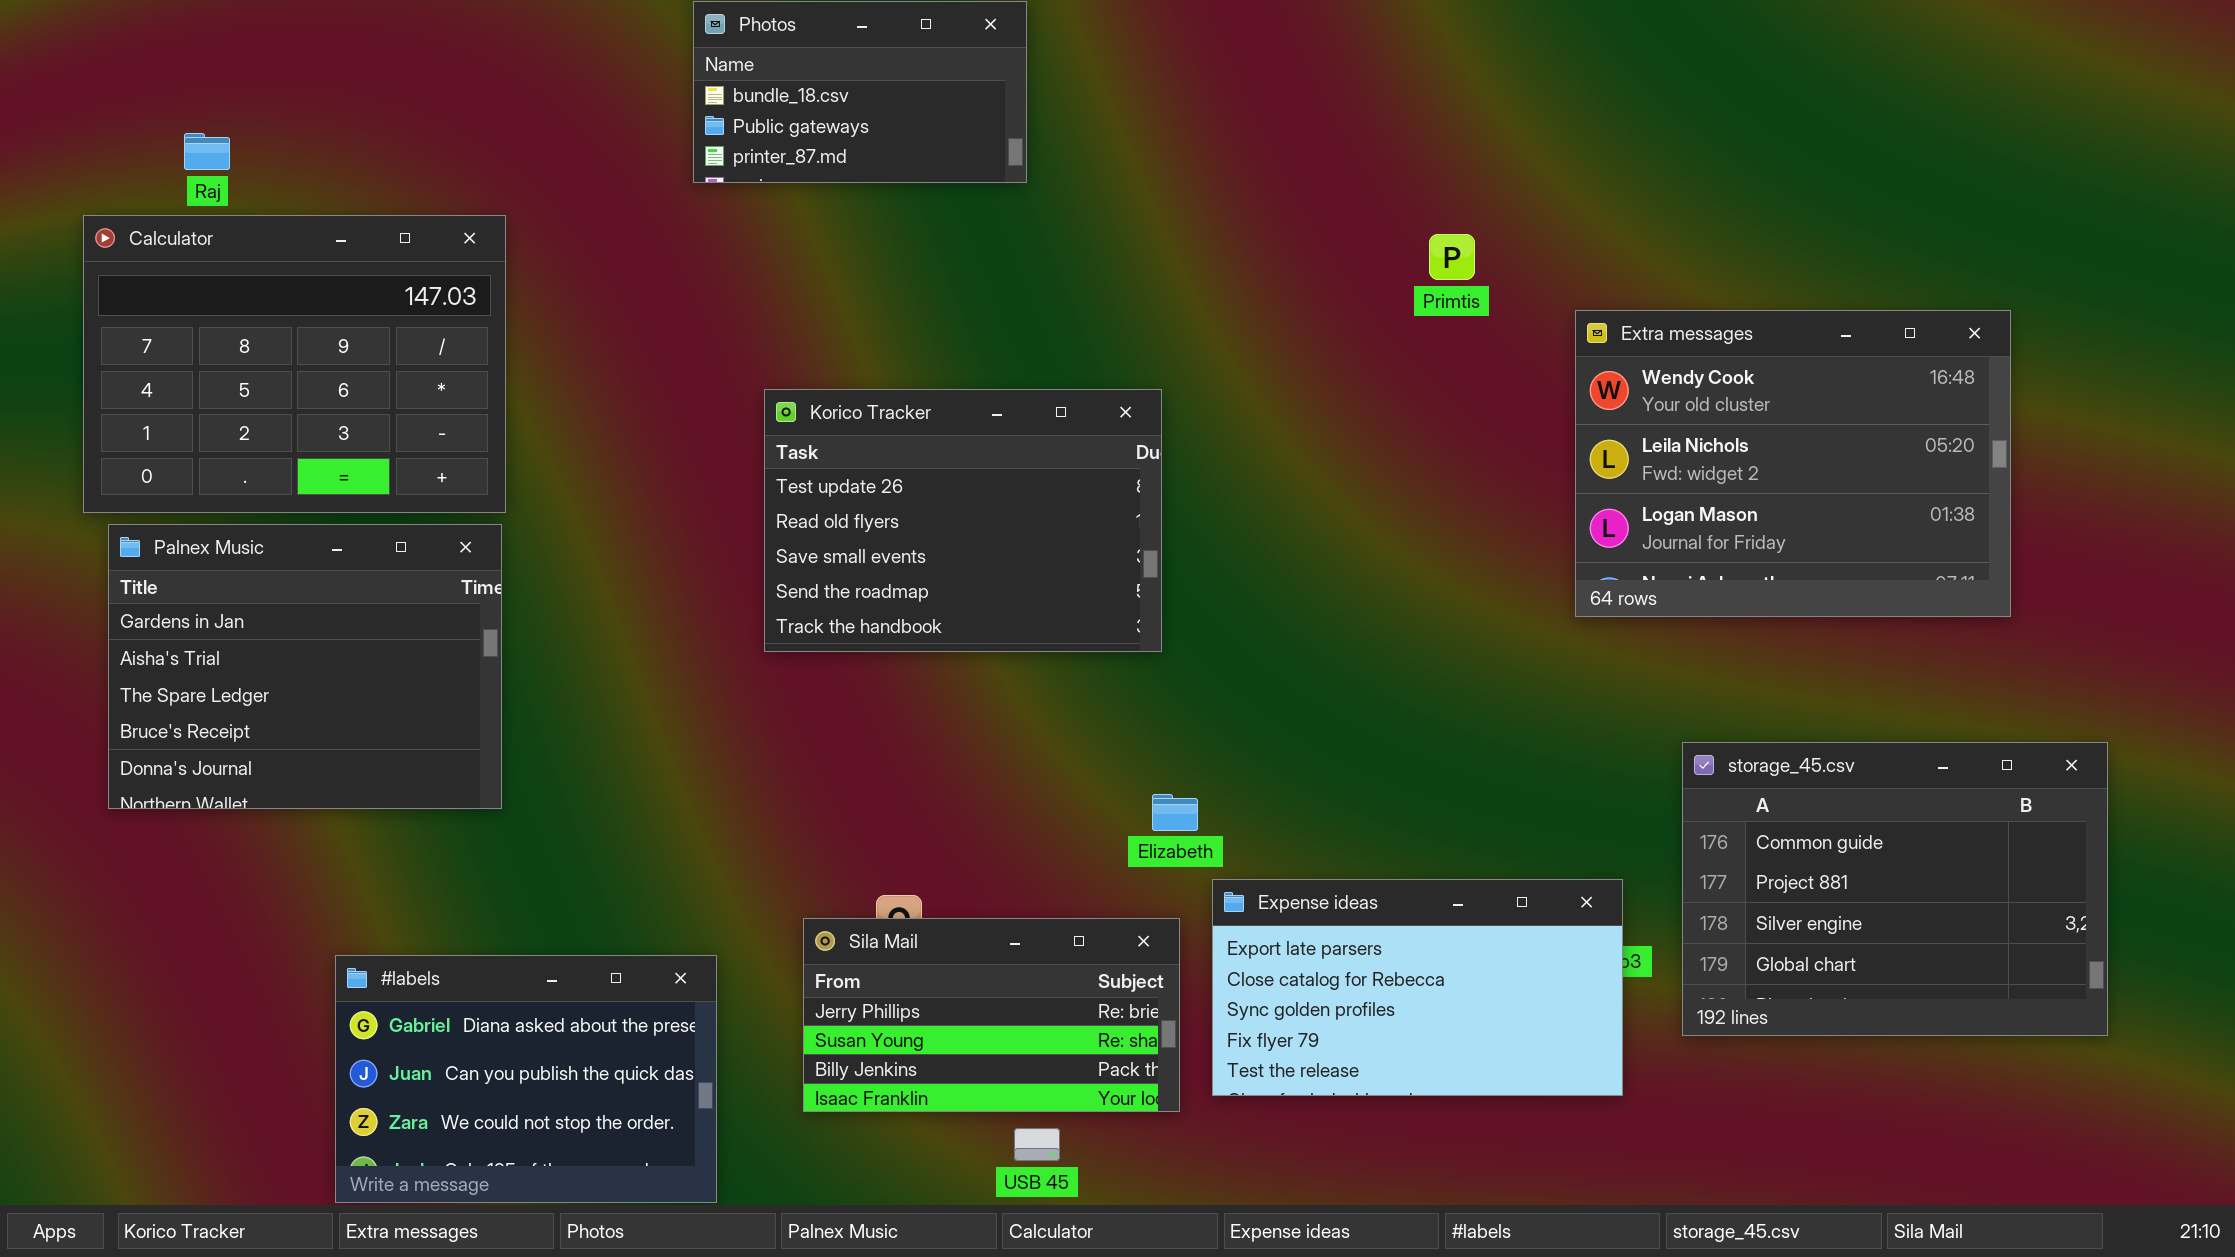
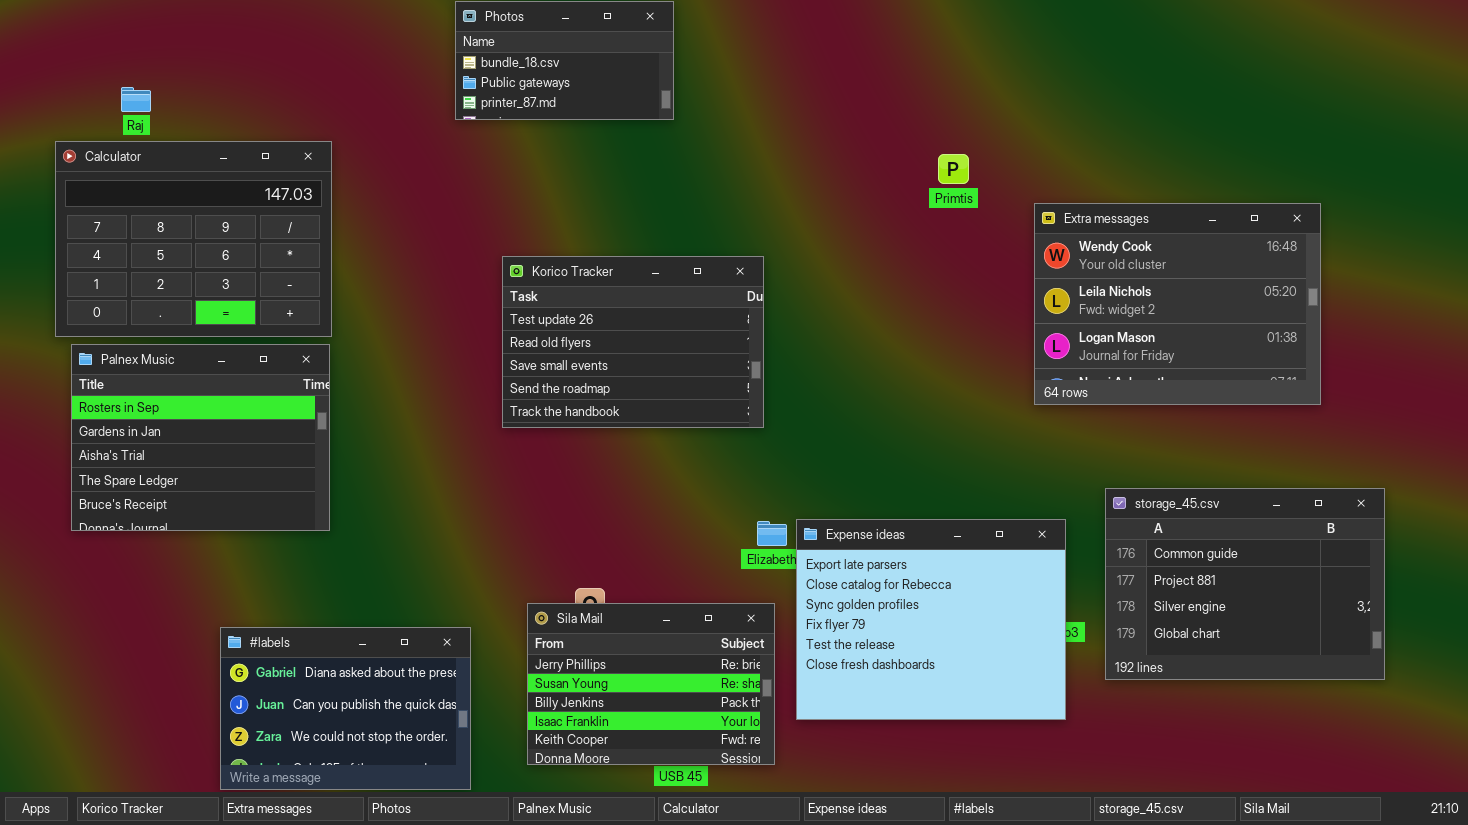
Palnex Music: [108,524,502,809] -> [71,344,330,531], scrolled up 1 row
Expense ideas: [1212,879,1623,1096] -> [796,519,1066,720], resized
Sila Mail: [803,918,1180,1112] -> [527,603,775,765], resized

